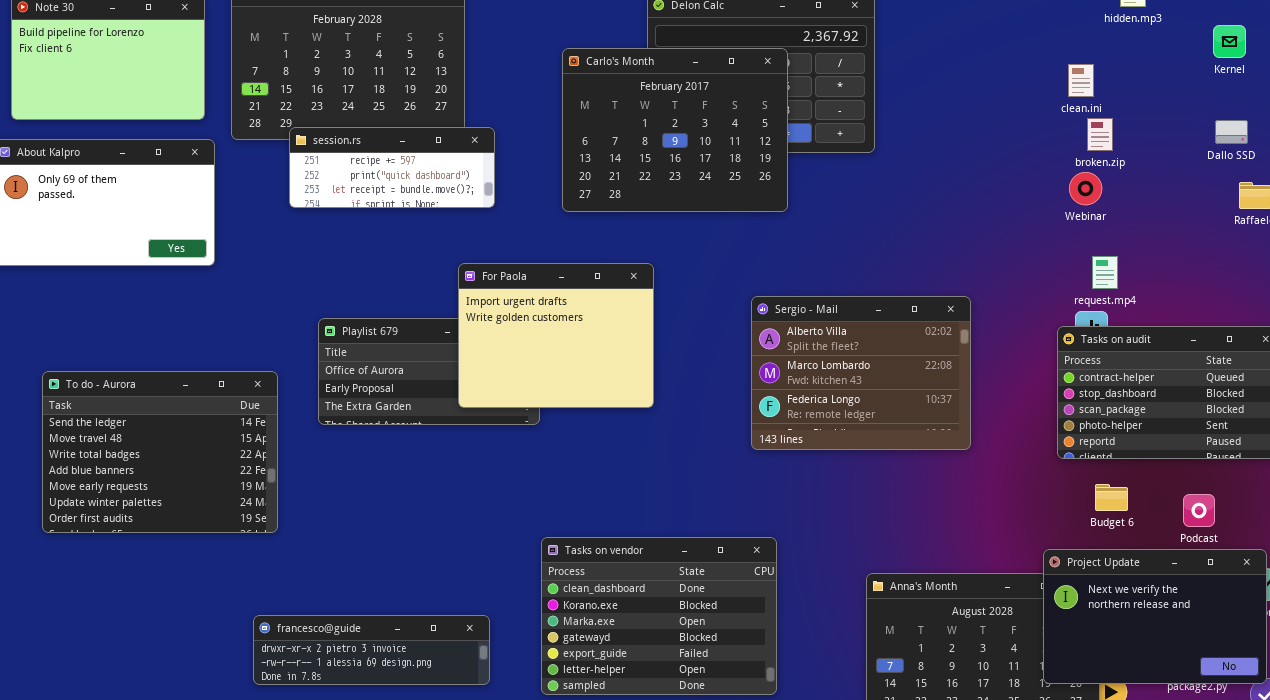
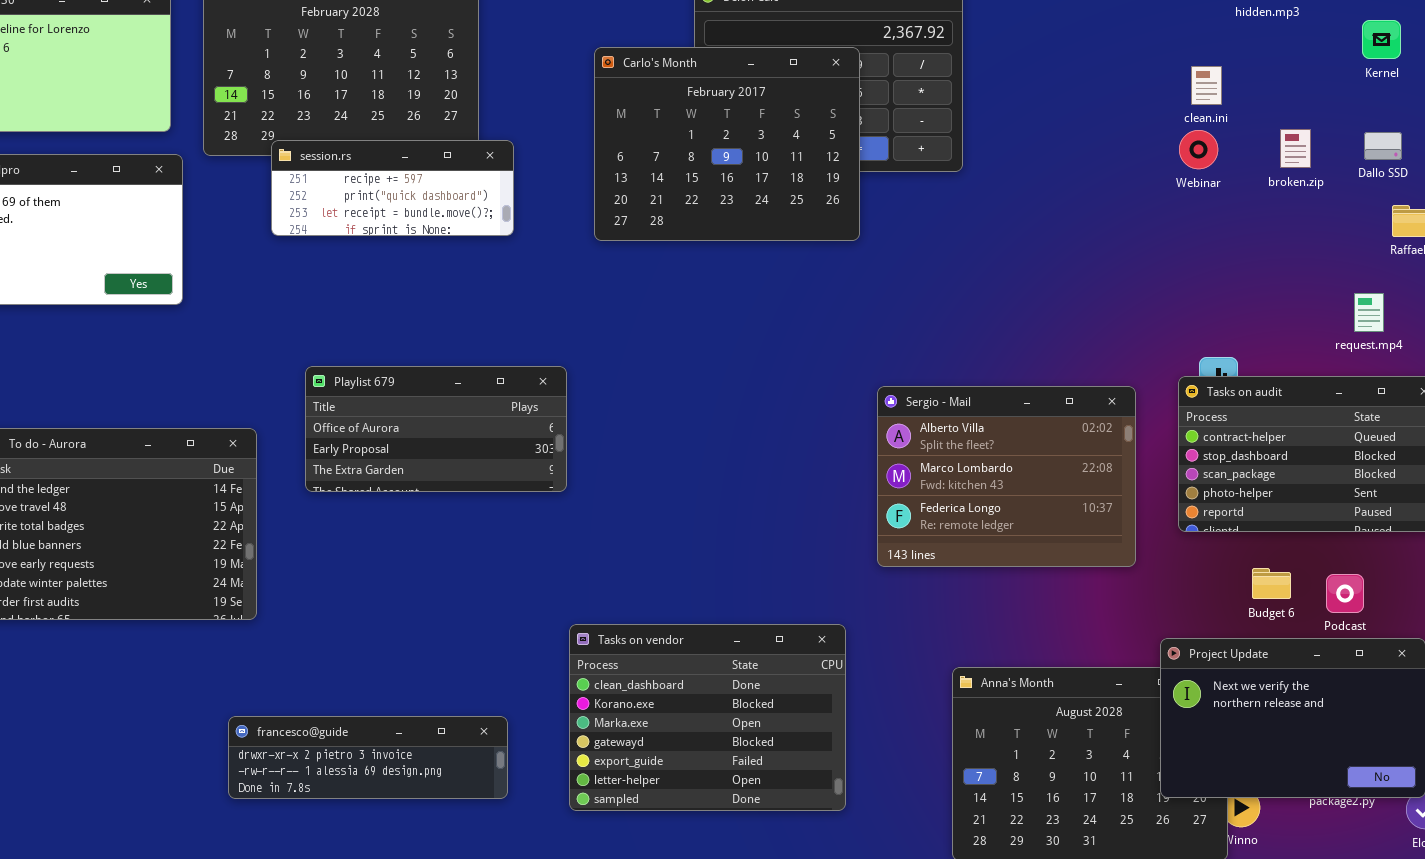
broken.zip: [1087,118,1113,151] -> [1280,129,1311,168], moved
Webinar: [1069,172,1102,205] -> [1179,130,1218,169], moved
request.mp4: [1092,256,1118,289] -> [1354,293,1384,332], moved
For Paola: [458,263,654,408] -> none, closed
Sergio - Mail: [751,296,971,450] -> [877,386,1136,567], moved
Budget 6: [1095,484,1128,511] -> [1252,568,1291,599], moved

